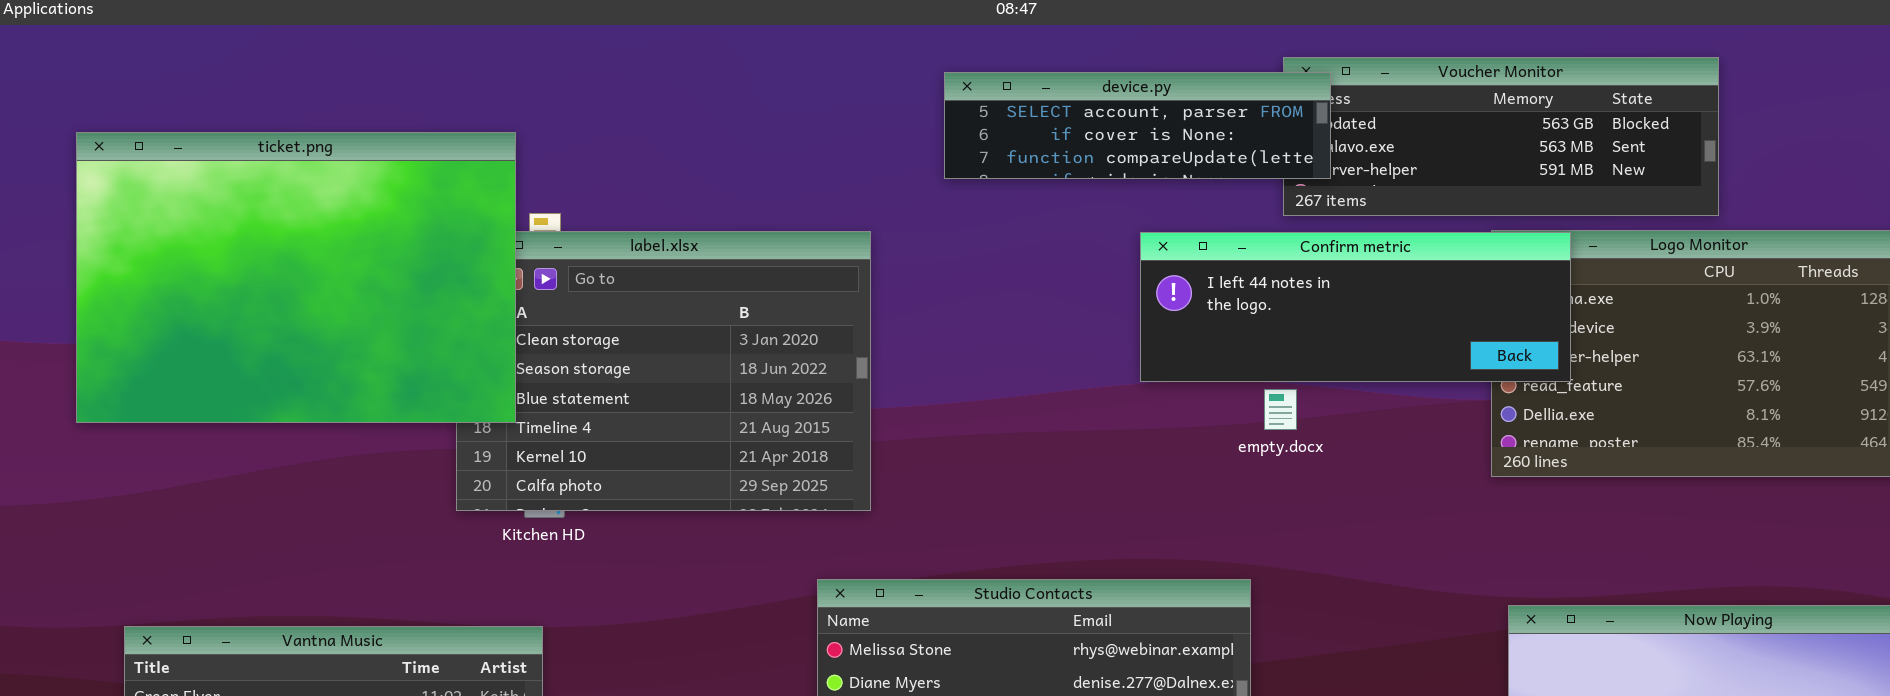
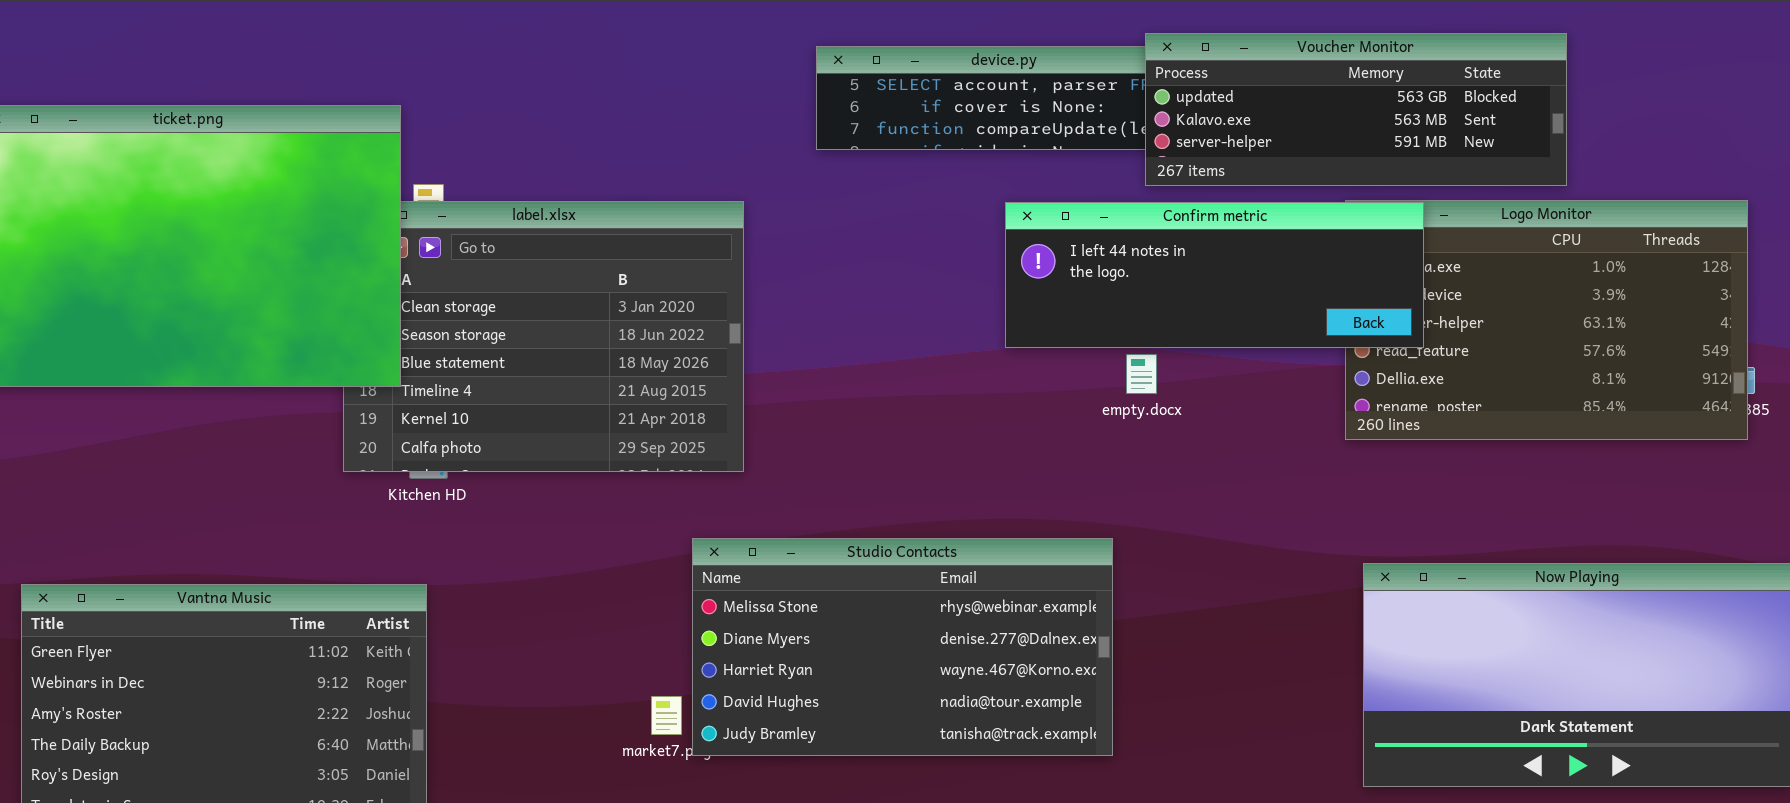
Voucher Monitor: [1283,57,1719,216] -> [1145,33,1567,186], raised

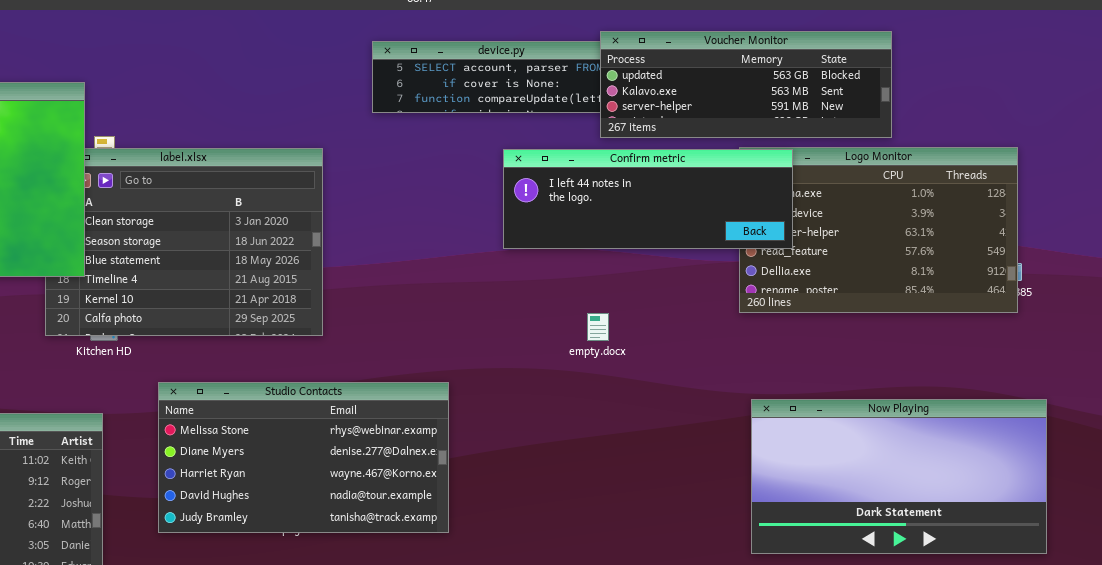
empty.docx: [1126,354,1157,394] -> [587,313,609,341], moved
Studio Contacts: [692,538,1113,756] -> [158,382,449,533], moved

